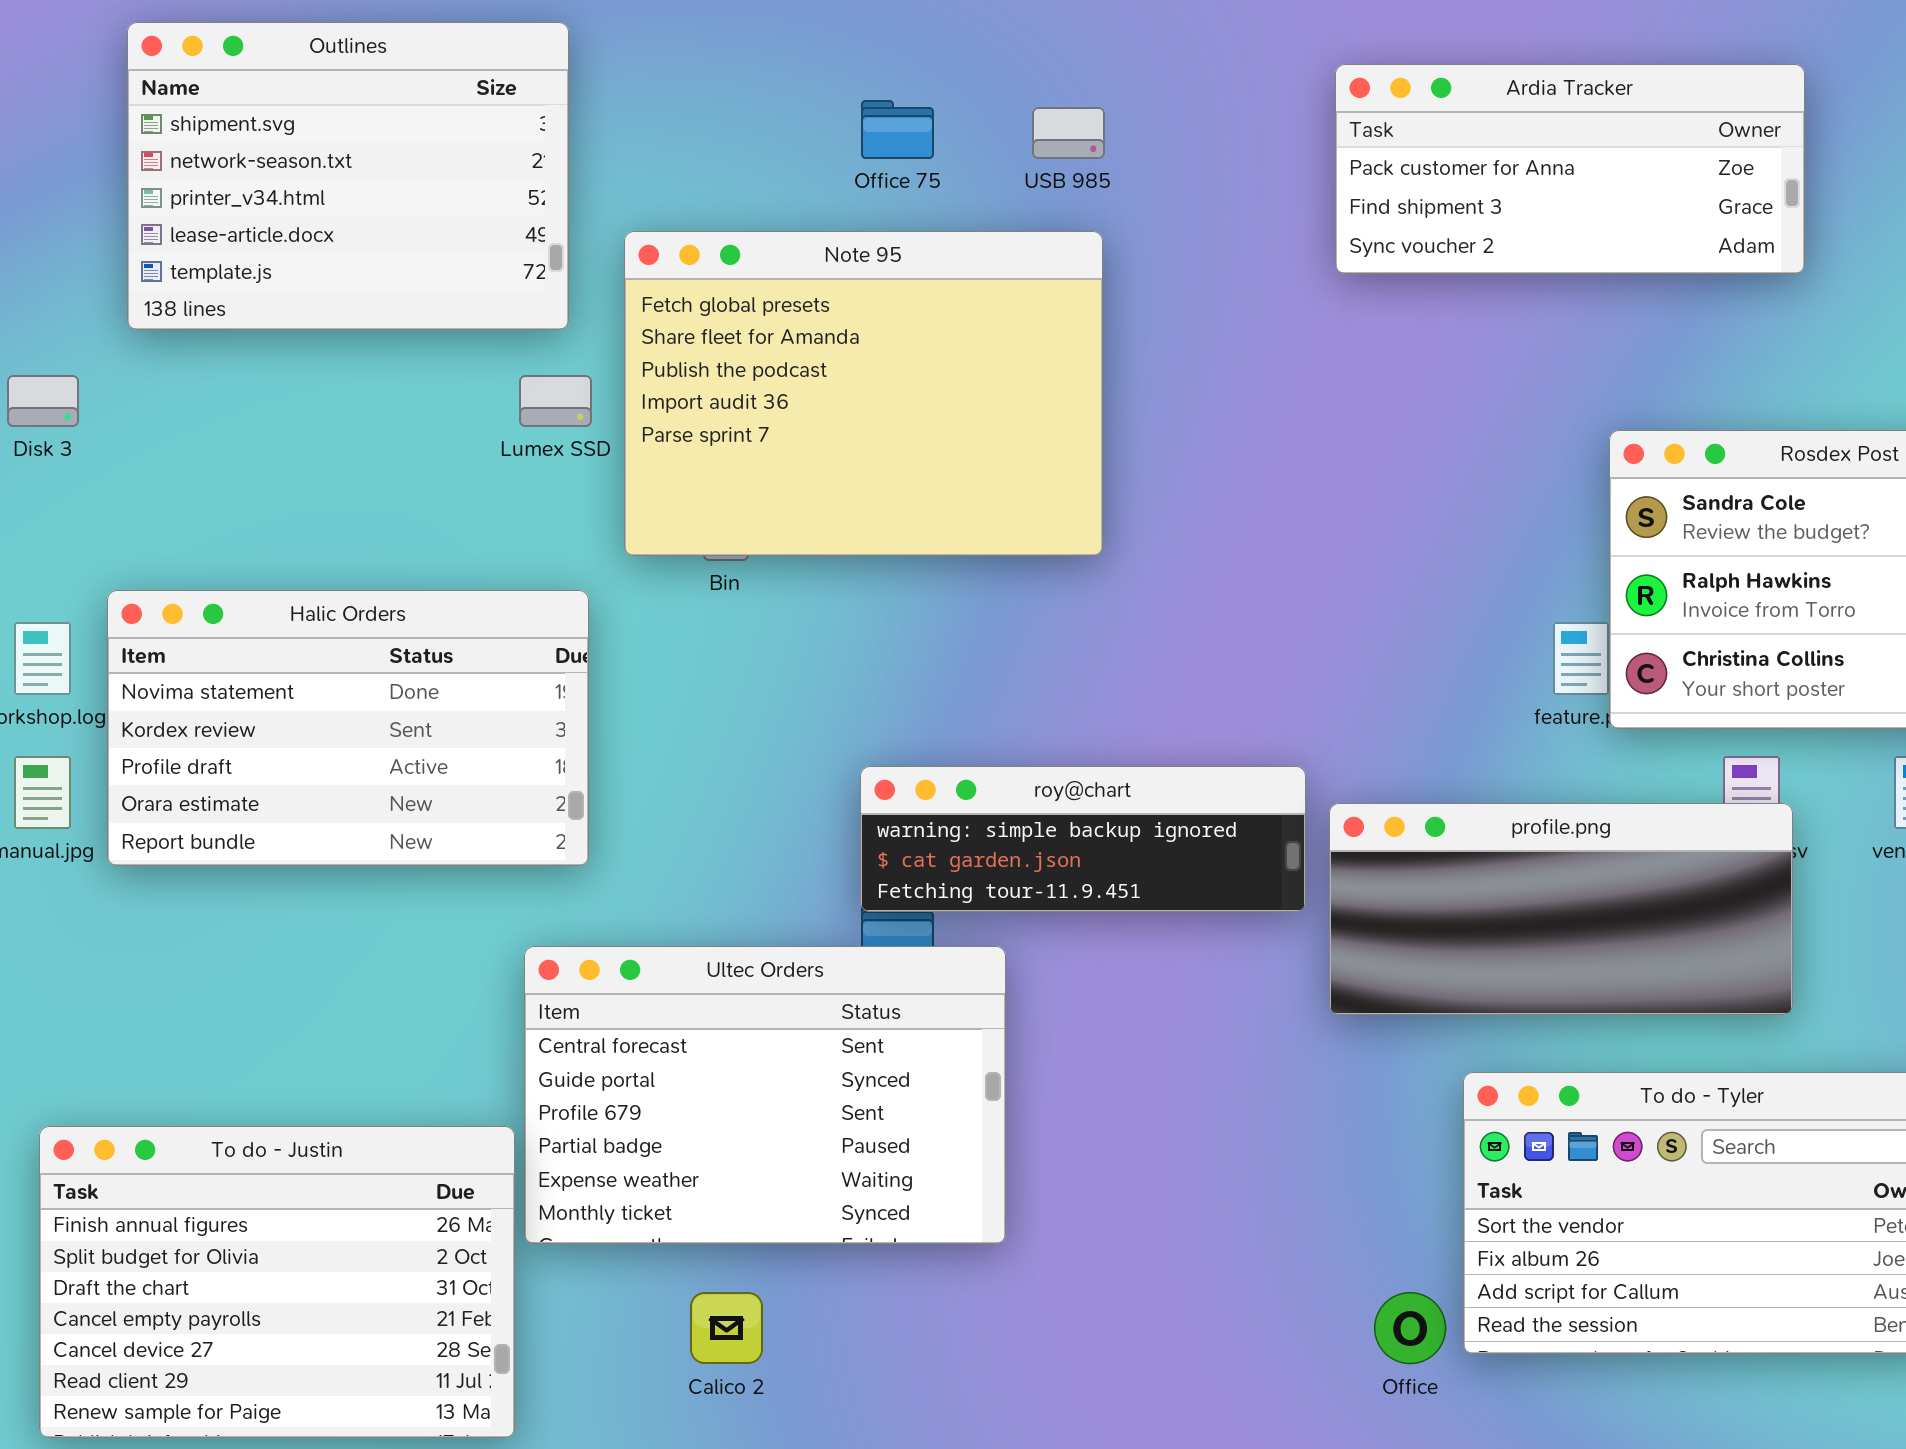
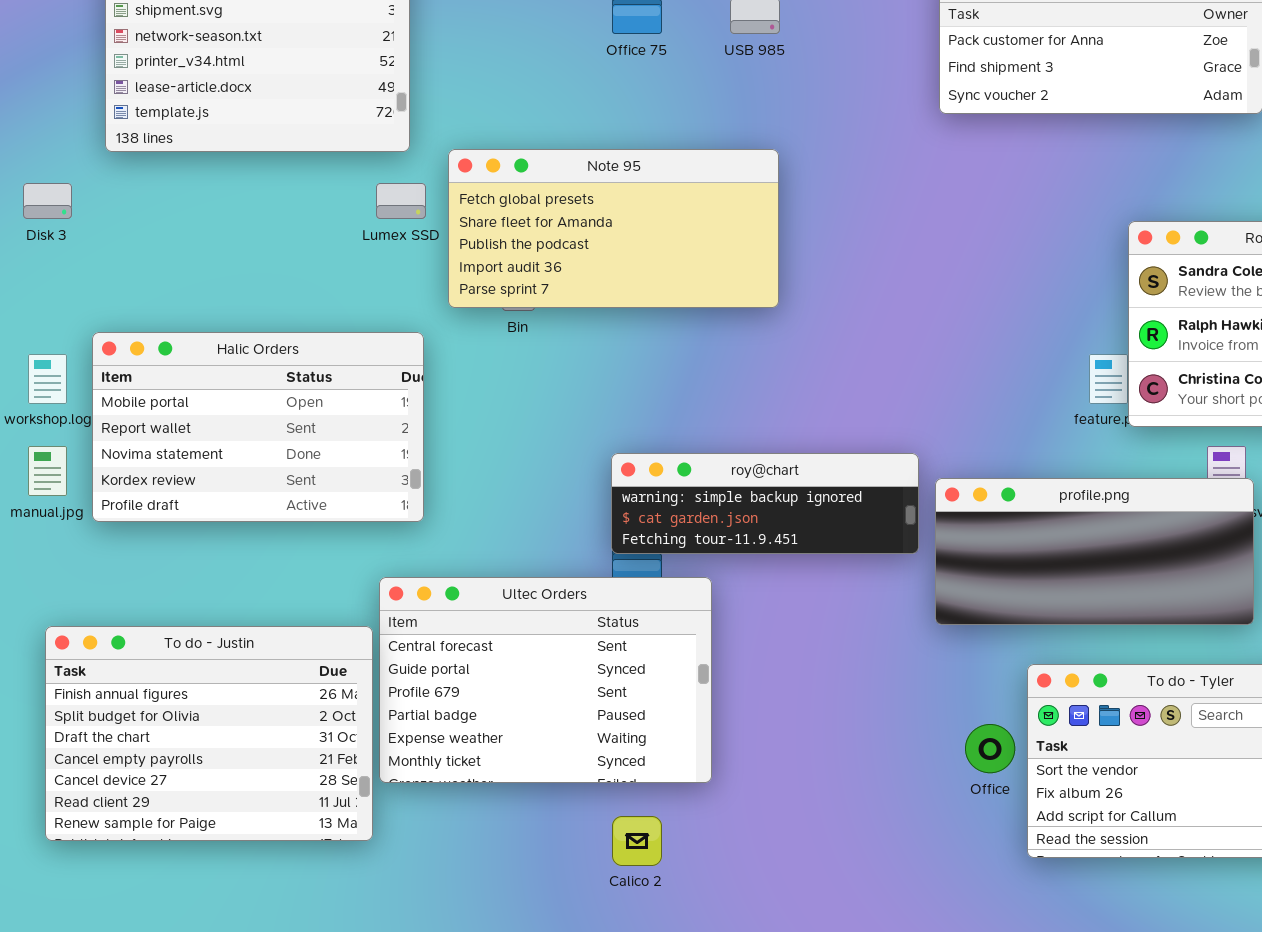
Note 95: [624,231,1103,556] -> [448,149,779,308], resized
Halic Orders: [107,590,589,866] -> [92,332,424,522], scrolled up 2 rows
To do - Justin: [39,1126,515,1438] -> [45,626,373,841], moved
Calico 2: [690,1292,763,1364] -> [612,816,662,866], moved
Office: [1374,1292,1446,1364] -> [965,724,1015,773], moved

